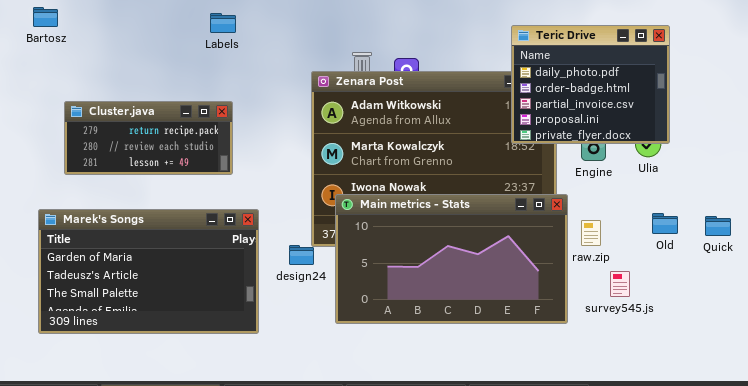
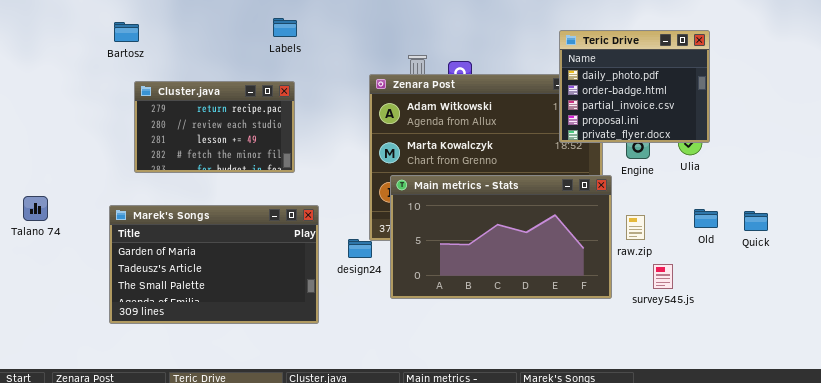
Bartosz: [33,7,58,27] -> [114,22,139,42], moved
Cluster.java: [64,101,233,175] -> [134,81,295,173], resized
Main metrics - Stats: [335,194,568,324] -> [390,175,612,299], moved

